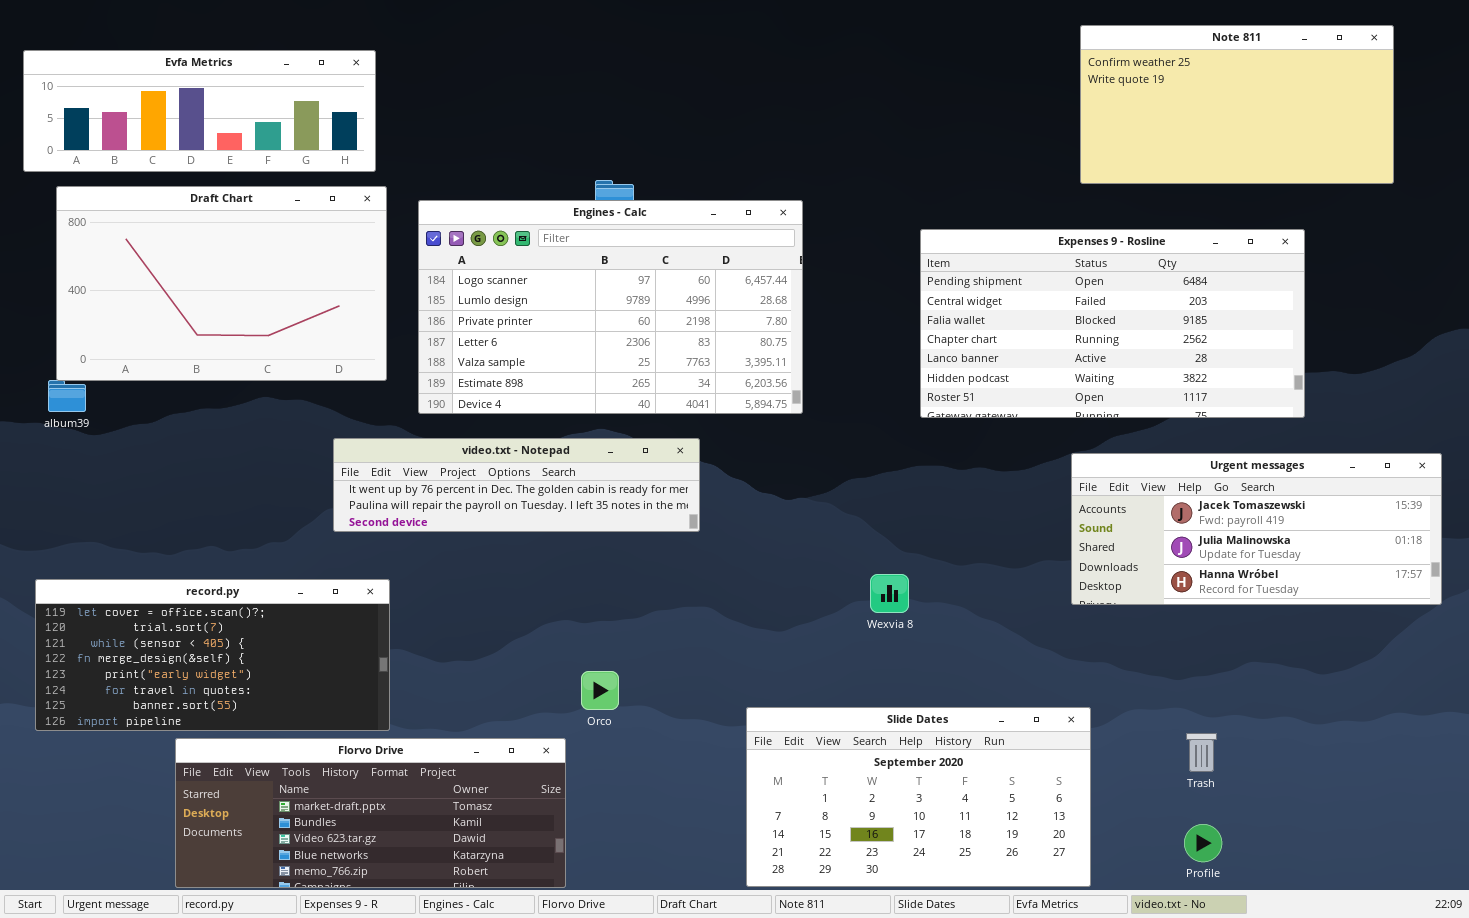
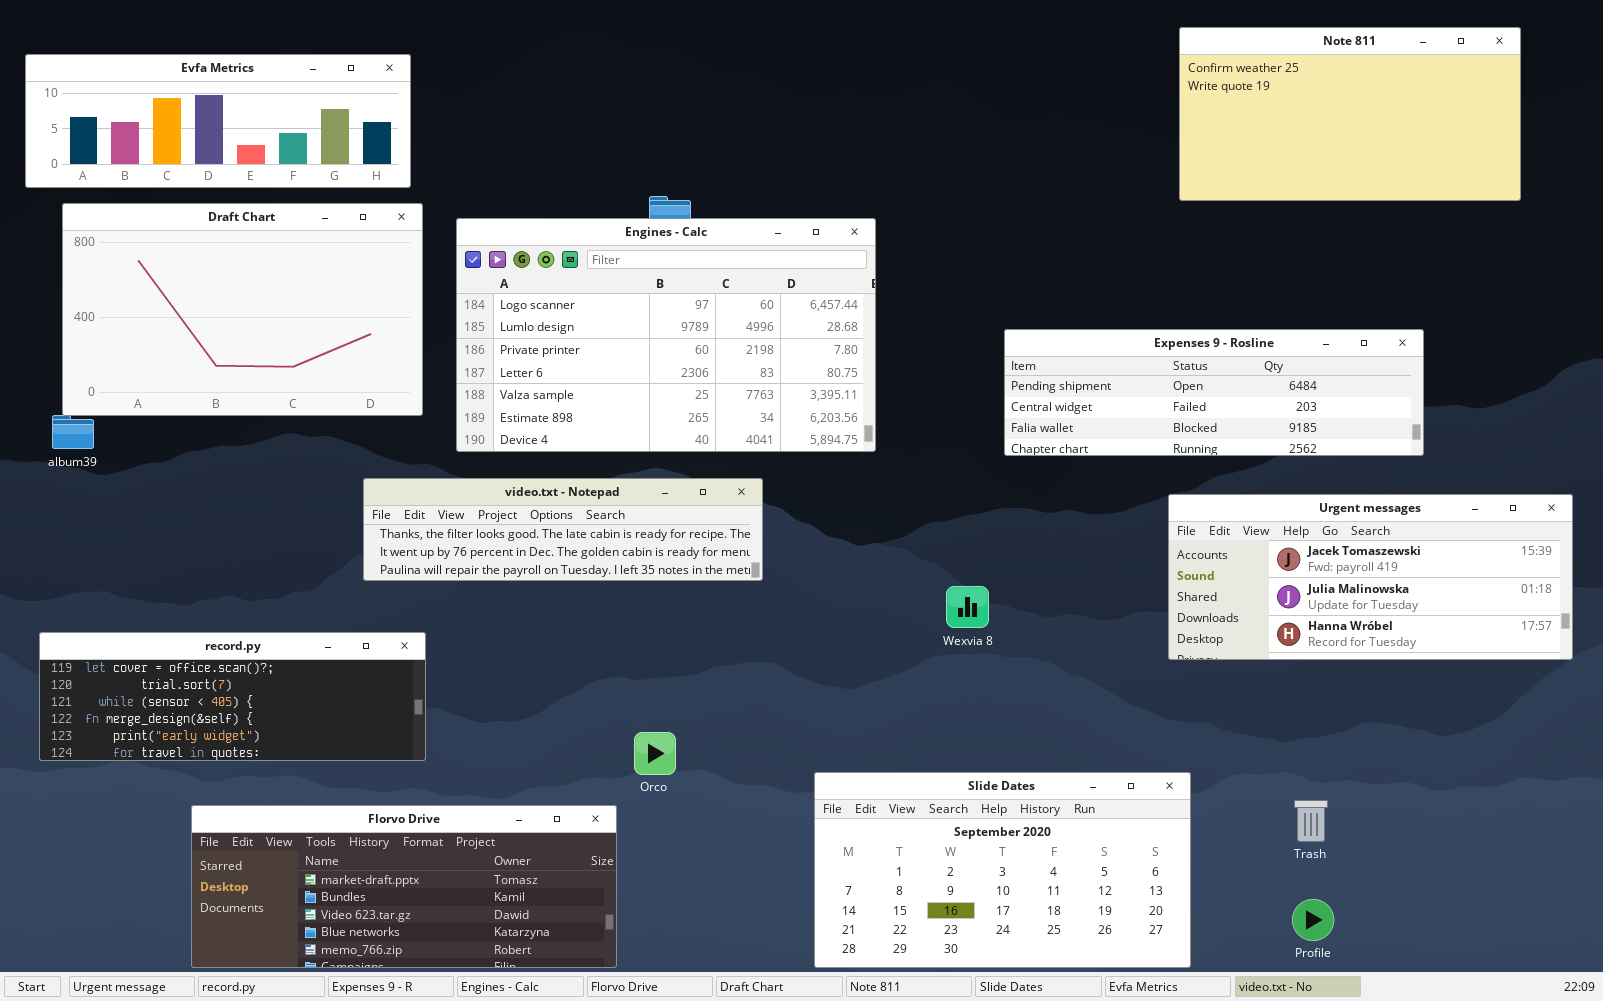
Expenses 9 - Rosline: [920,229,1305,418] -> [1004,329,1424,456], resized
video.txt - Notepad: [333,438,700,532] -> [363,478,763,581], scrolled up 1 row
Wexvia 8: [870,574,909,613] -> [946,586,989,628], moved
record.py: [35,579,390,731] -> [39,632,426,761], resized

